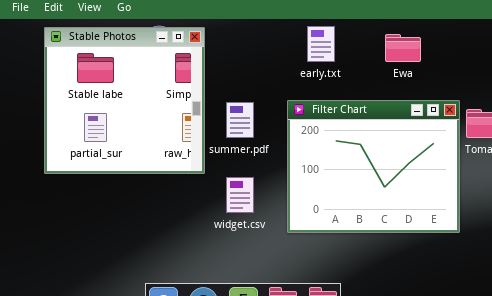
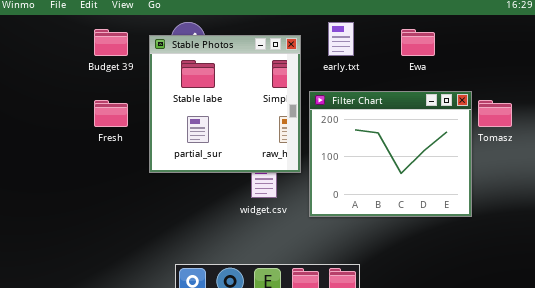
Stable Photos: [44,27,205,174] -> [149,35,301,173], moved

